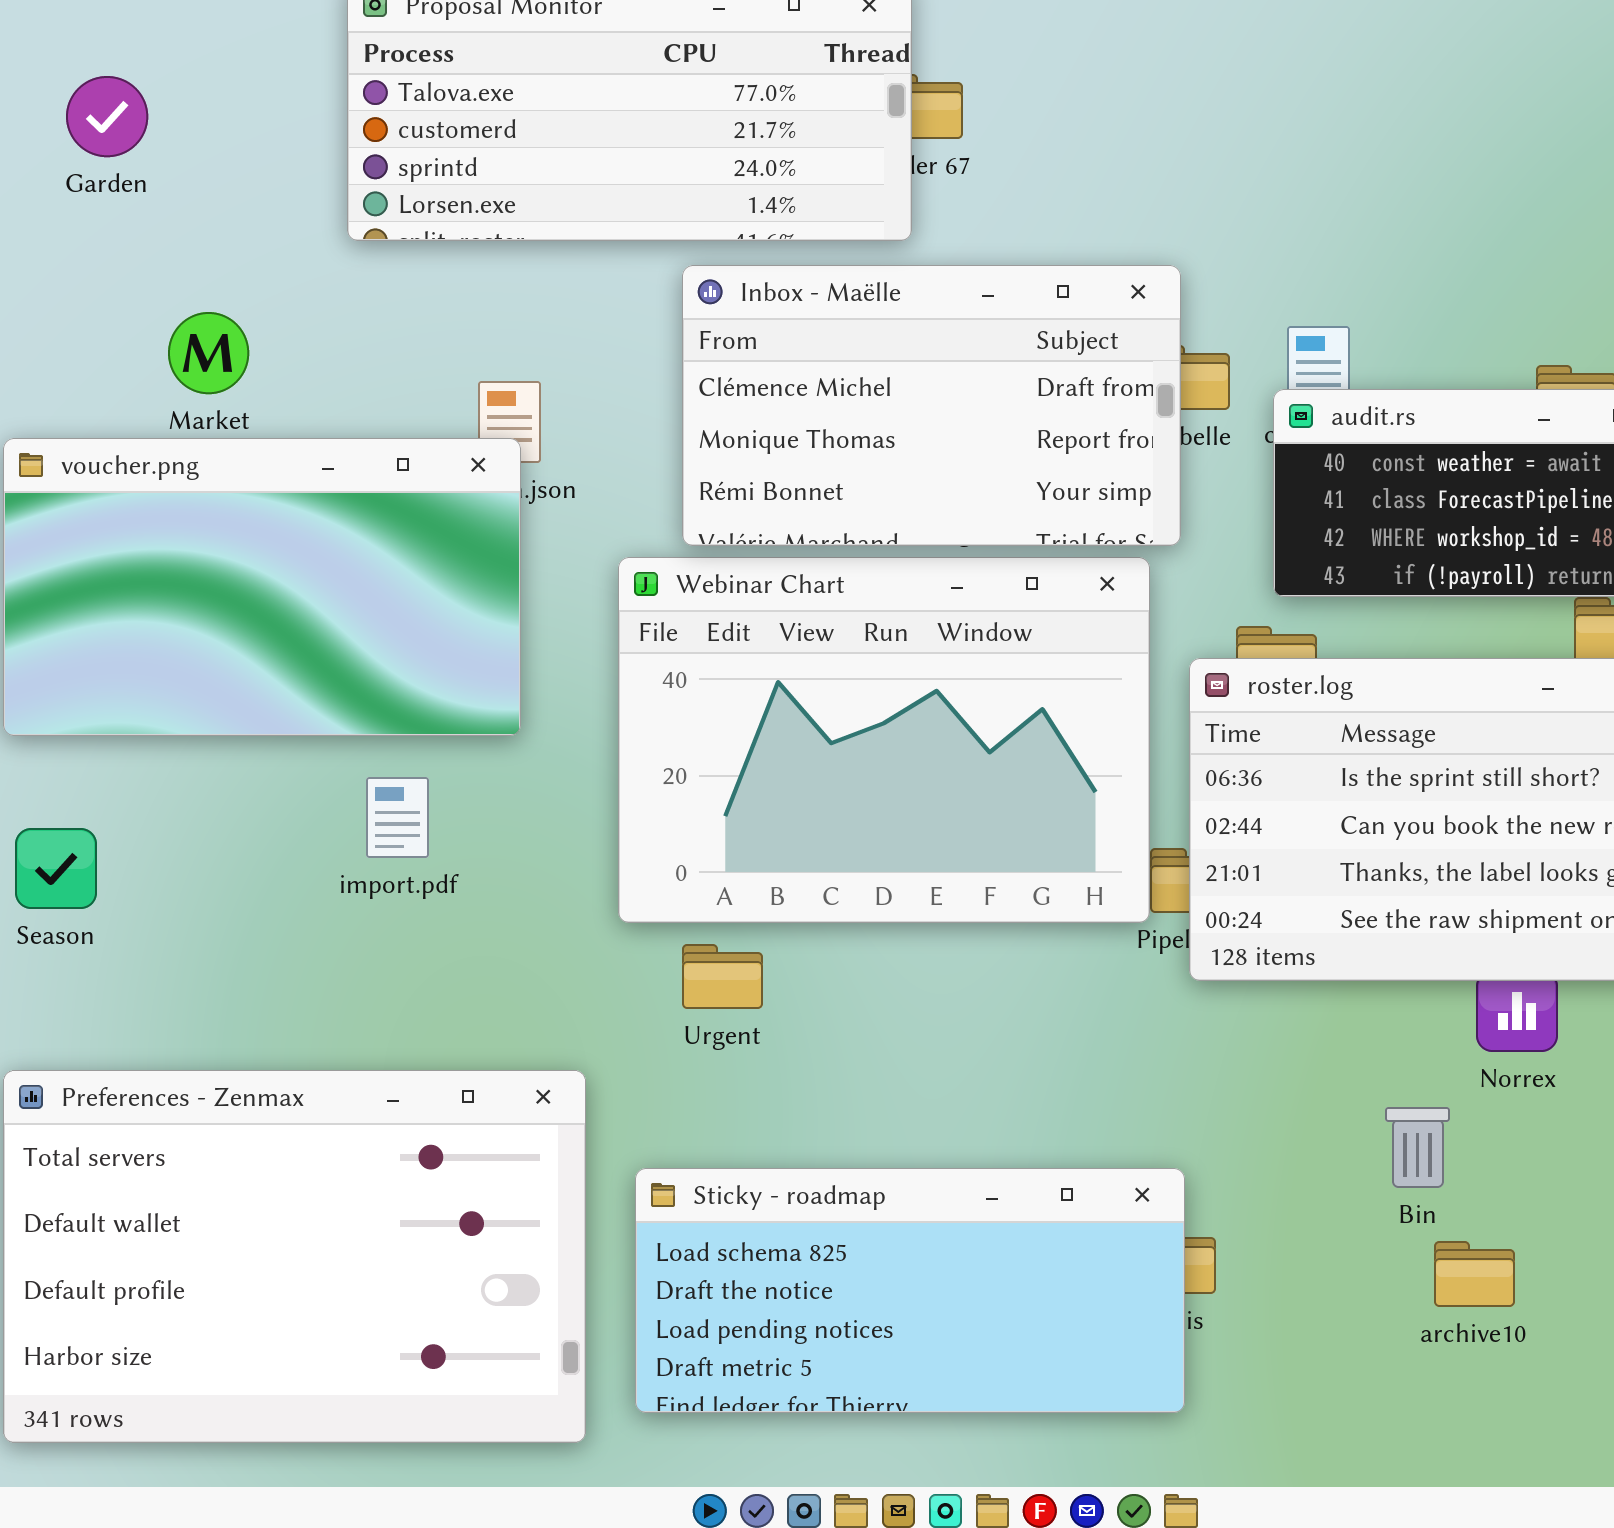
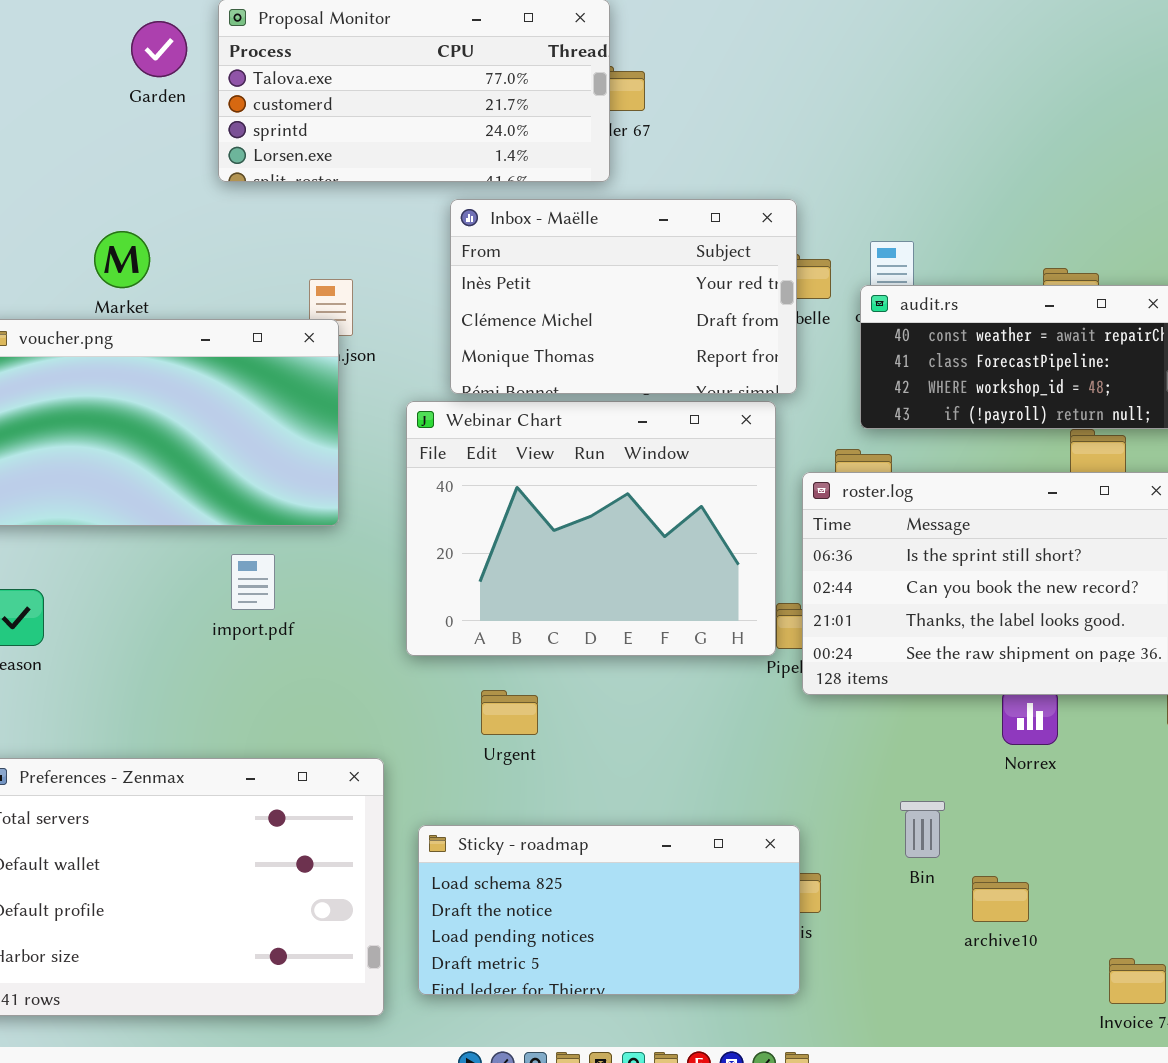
Garden: [66,76,148,157] -> [131,21,187,77], moved
Inbox - Maëlle: [682,265,1181,546] -> [450,199,797,394], scrolled up 1 row
Urgent: [682,944,763,1009] -> [481,690,538,735], moved
Bin: [1385,1107,1450,1188] -> [900,801,945,858], moved

